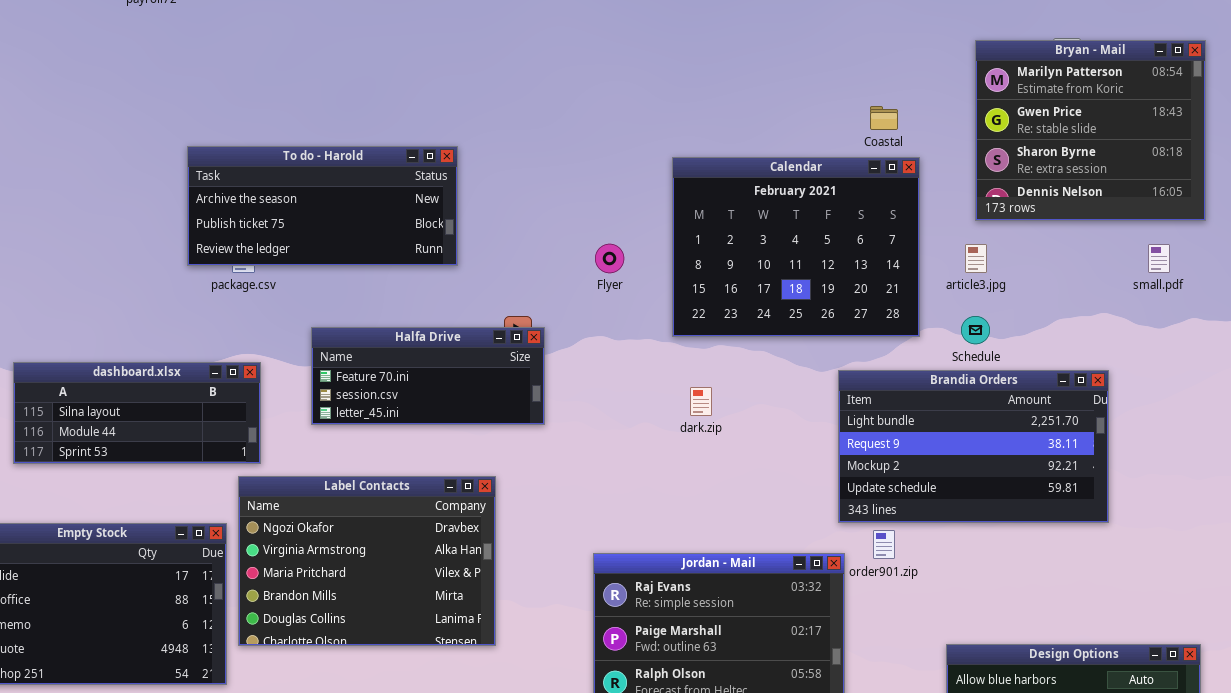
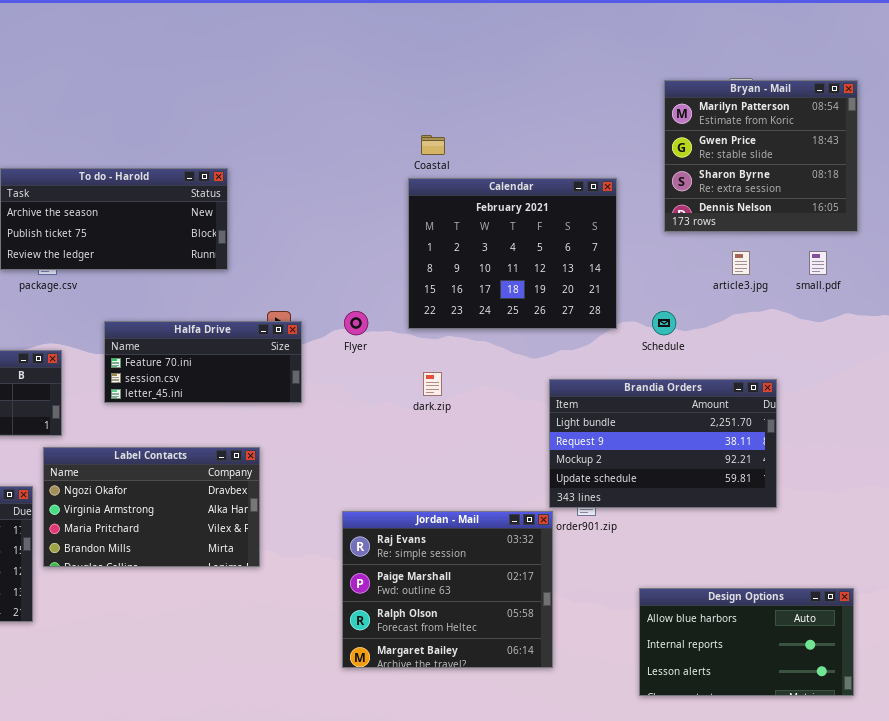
Coastal: [870,106,898,130] -> [421,135,445,155], moved
Flyer: [595,244,624,273] -> [344,311,368,335], moved
article3.jpg: [965,244,987,273] -> [732,251,750,275], moved
Brandia Orders: [838,370,1109,523] -> [549,379,777,508], moved
Label Contacts: [238,476,496,646] -> [43,447,260,567], resized

